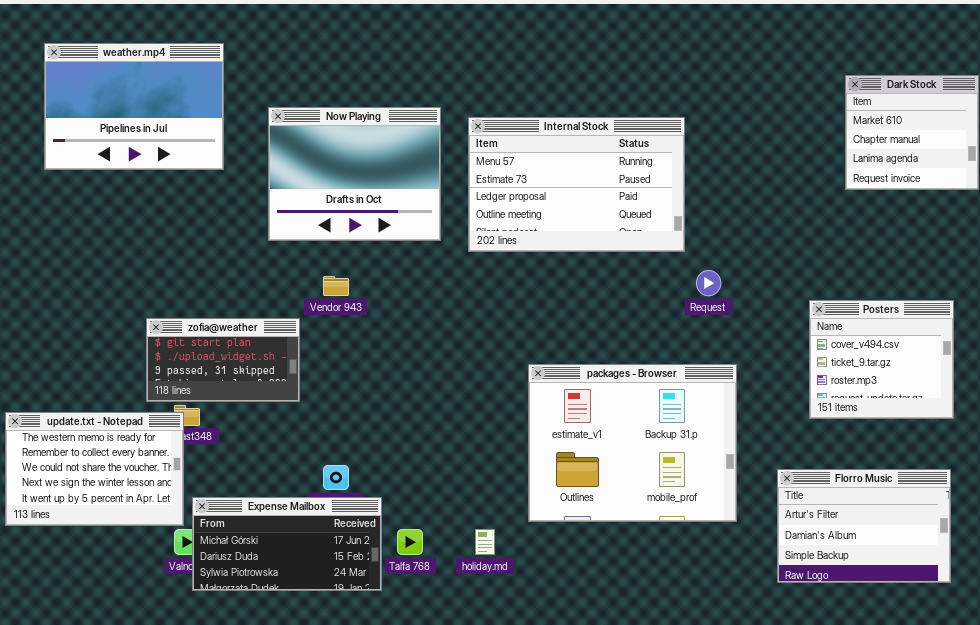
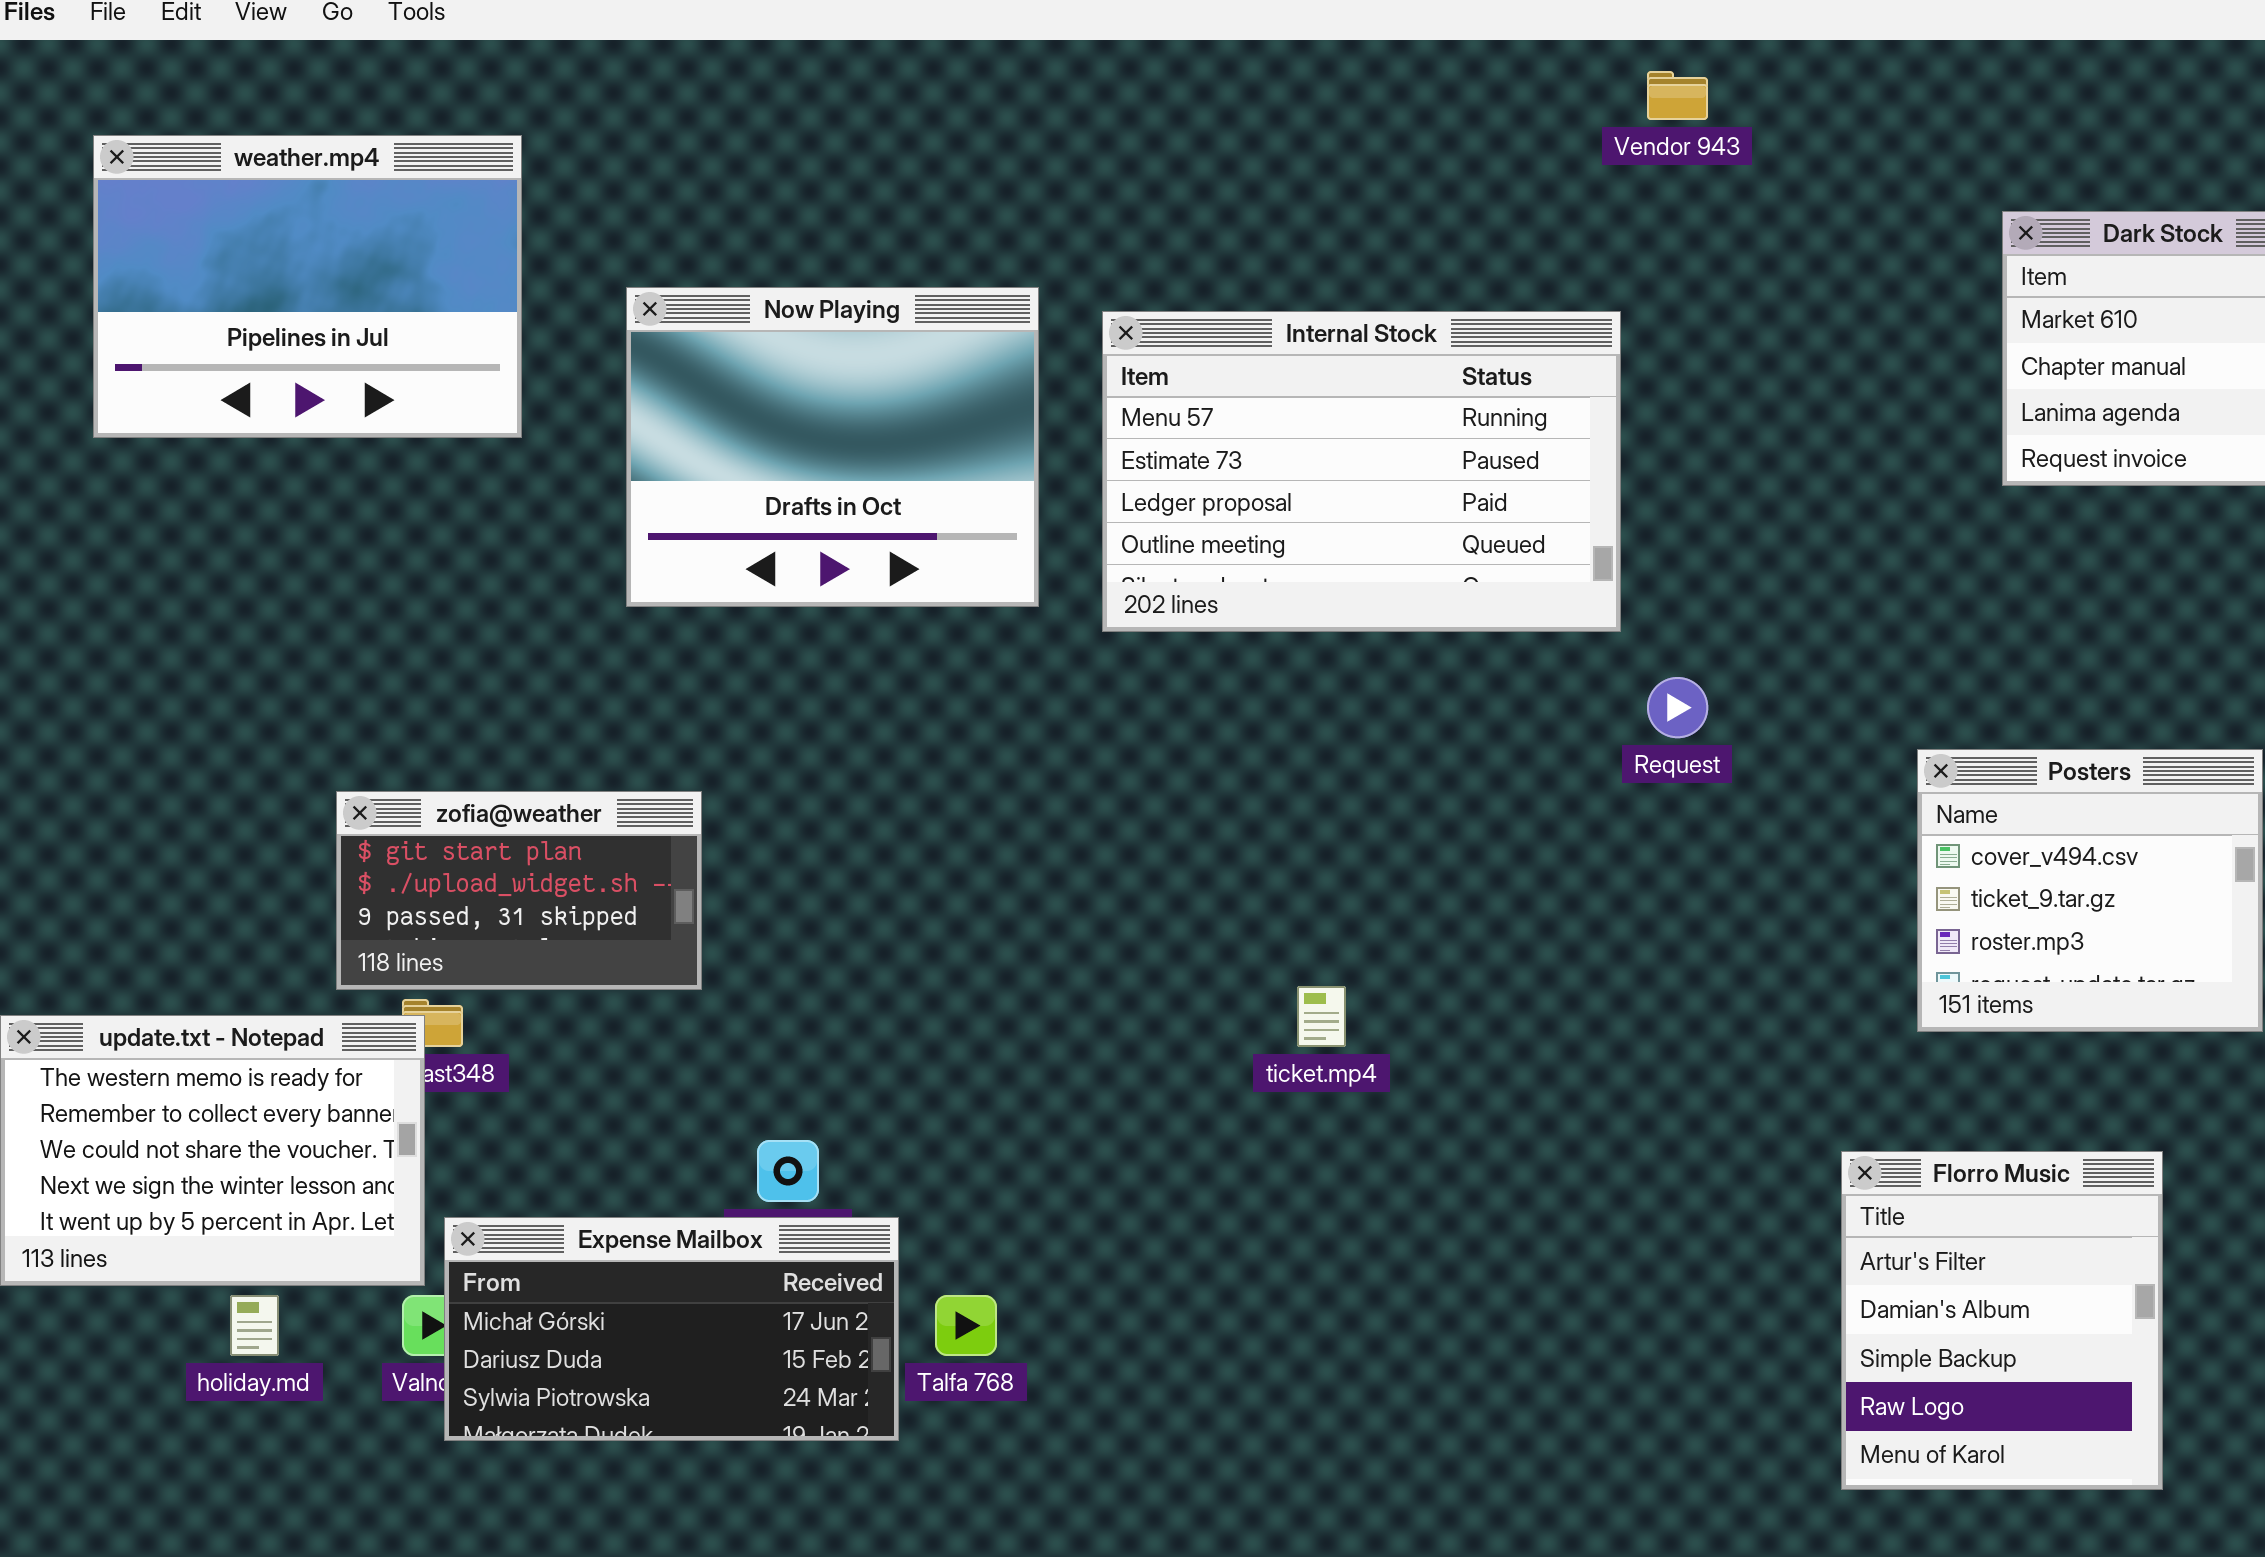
Vendor 943: [323,276,349,296] -> [1647,71,1708,120], moved
packages - Browser: [528,364,737,522] -> none, closed
Florro Music: [777,469,951,583] -> [1841,1151,2163,1490], resized
holiday.md: [475,529,495,555] -> [230,1295,279,1356], moved

